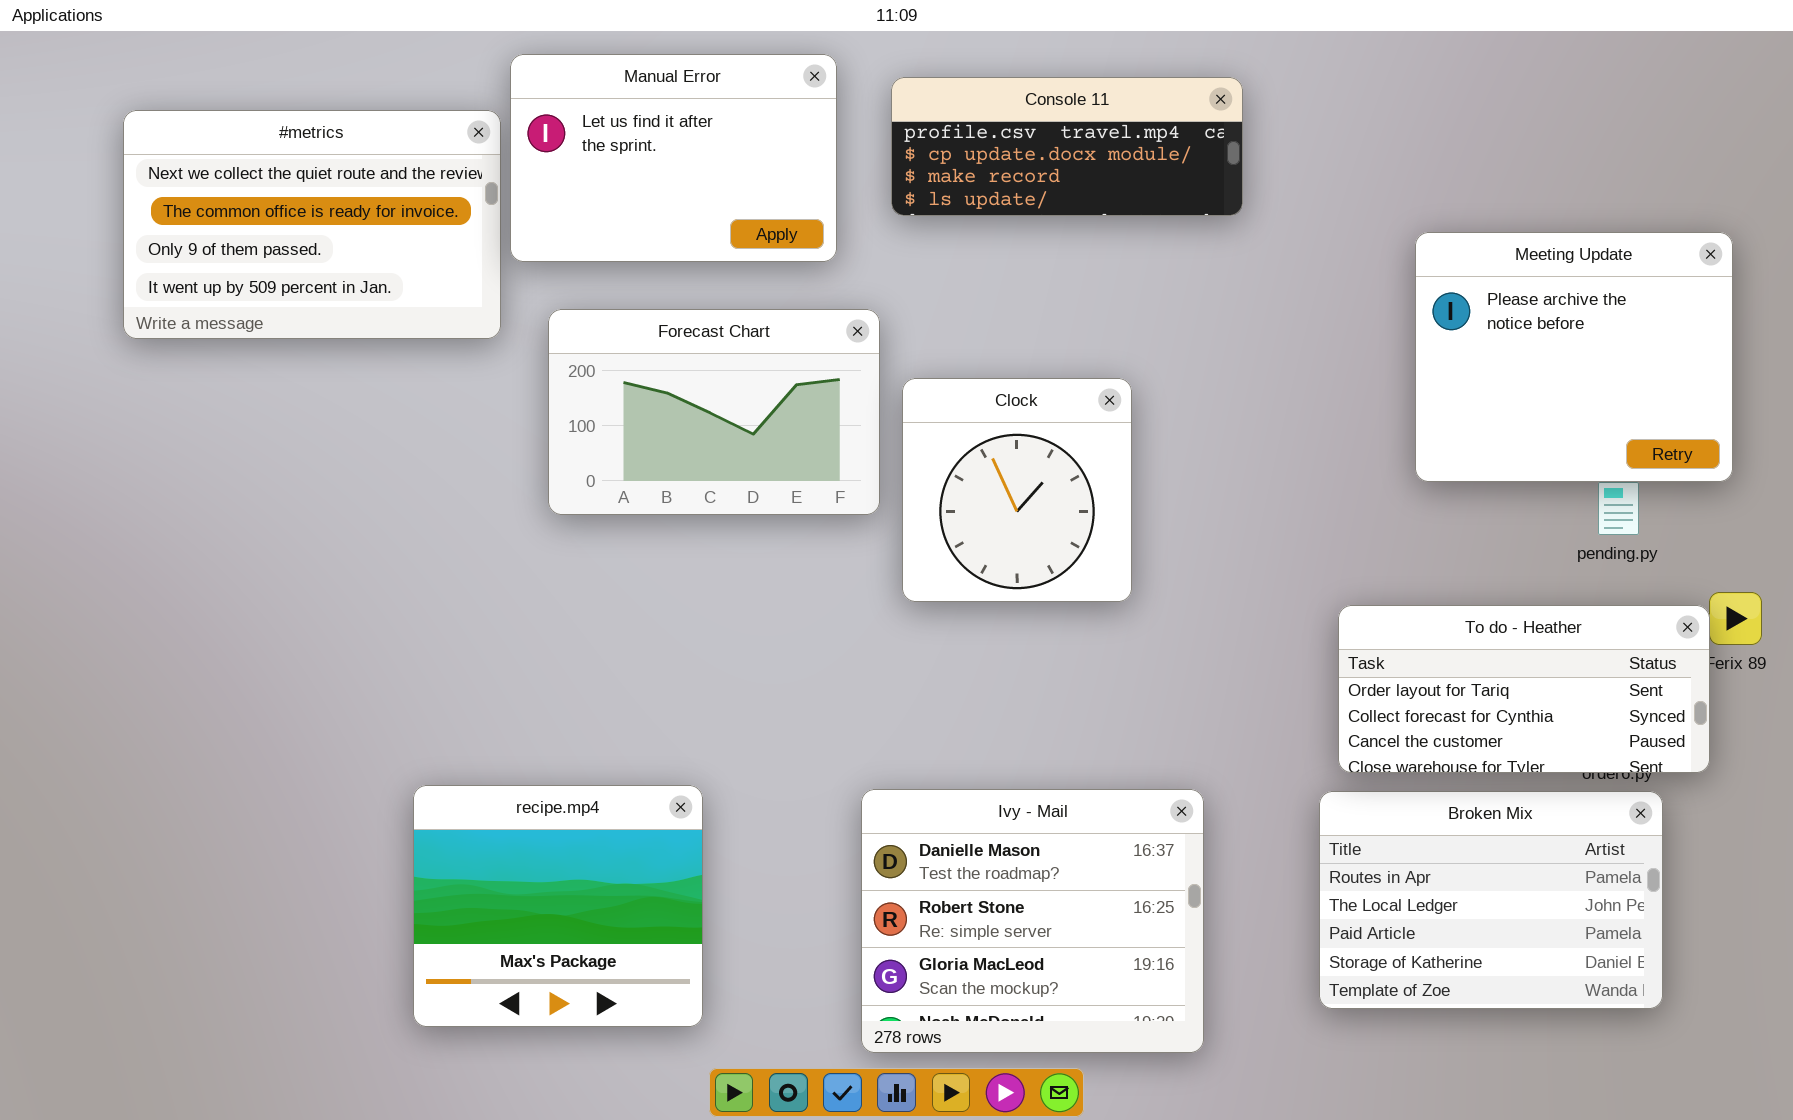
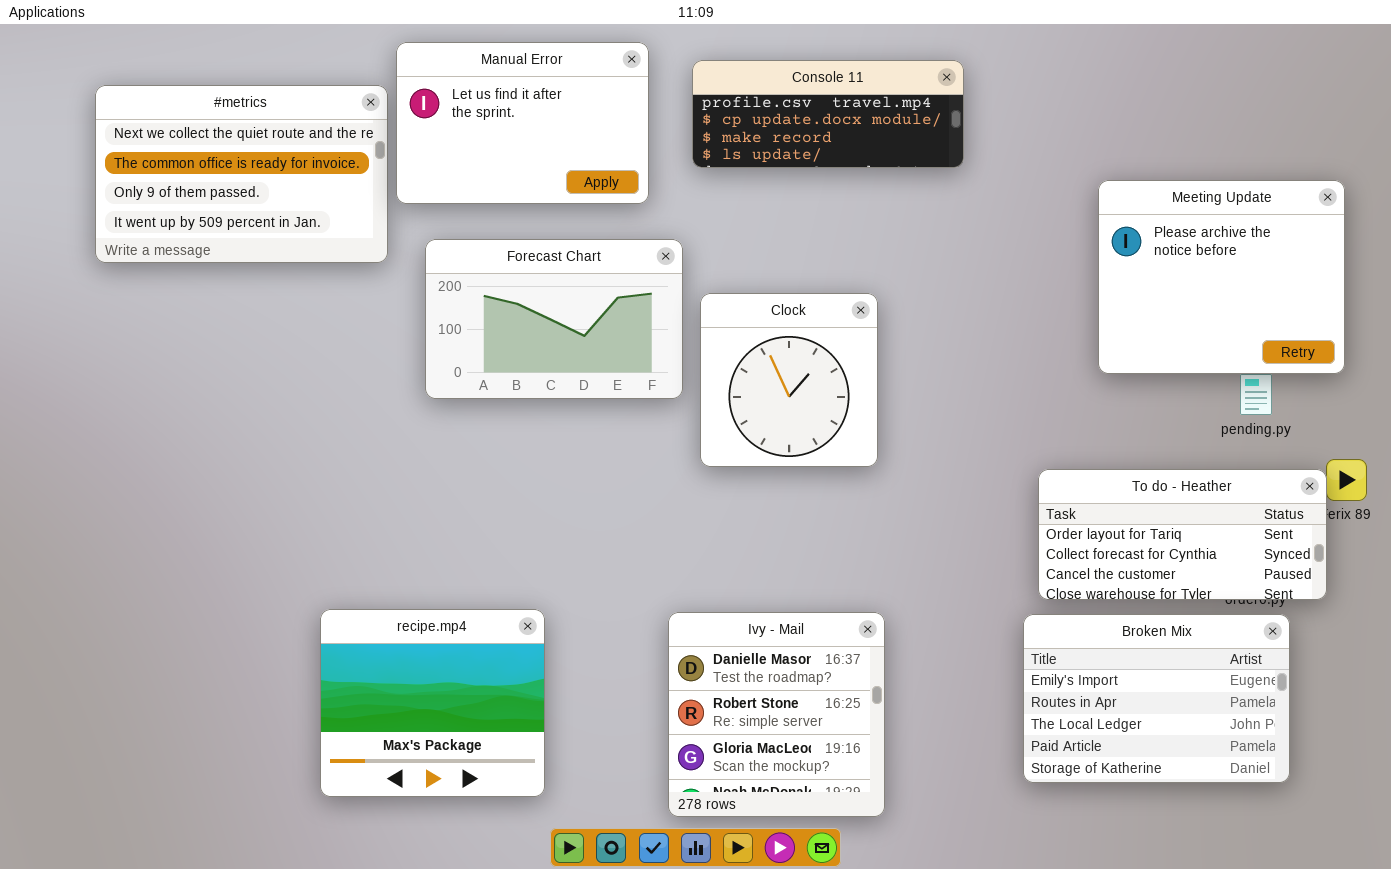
Ivy - Mail: [861,789,1204,1053] -> [668,612,885,817], resized
Broken Mix: [1319,791,1663,1009] -> [1023,614,1290,783], scrolled up 1 row

